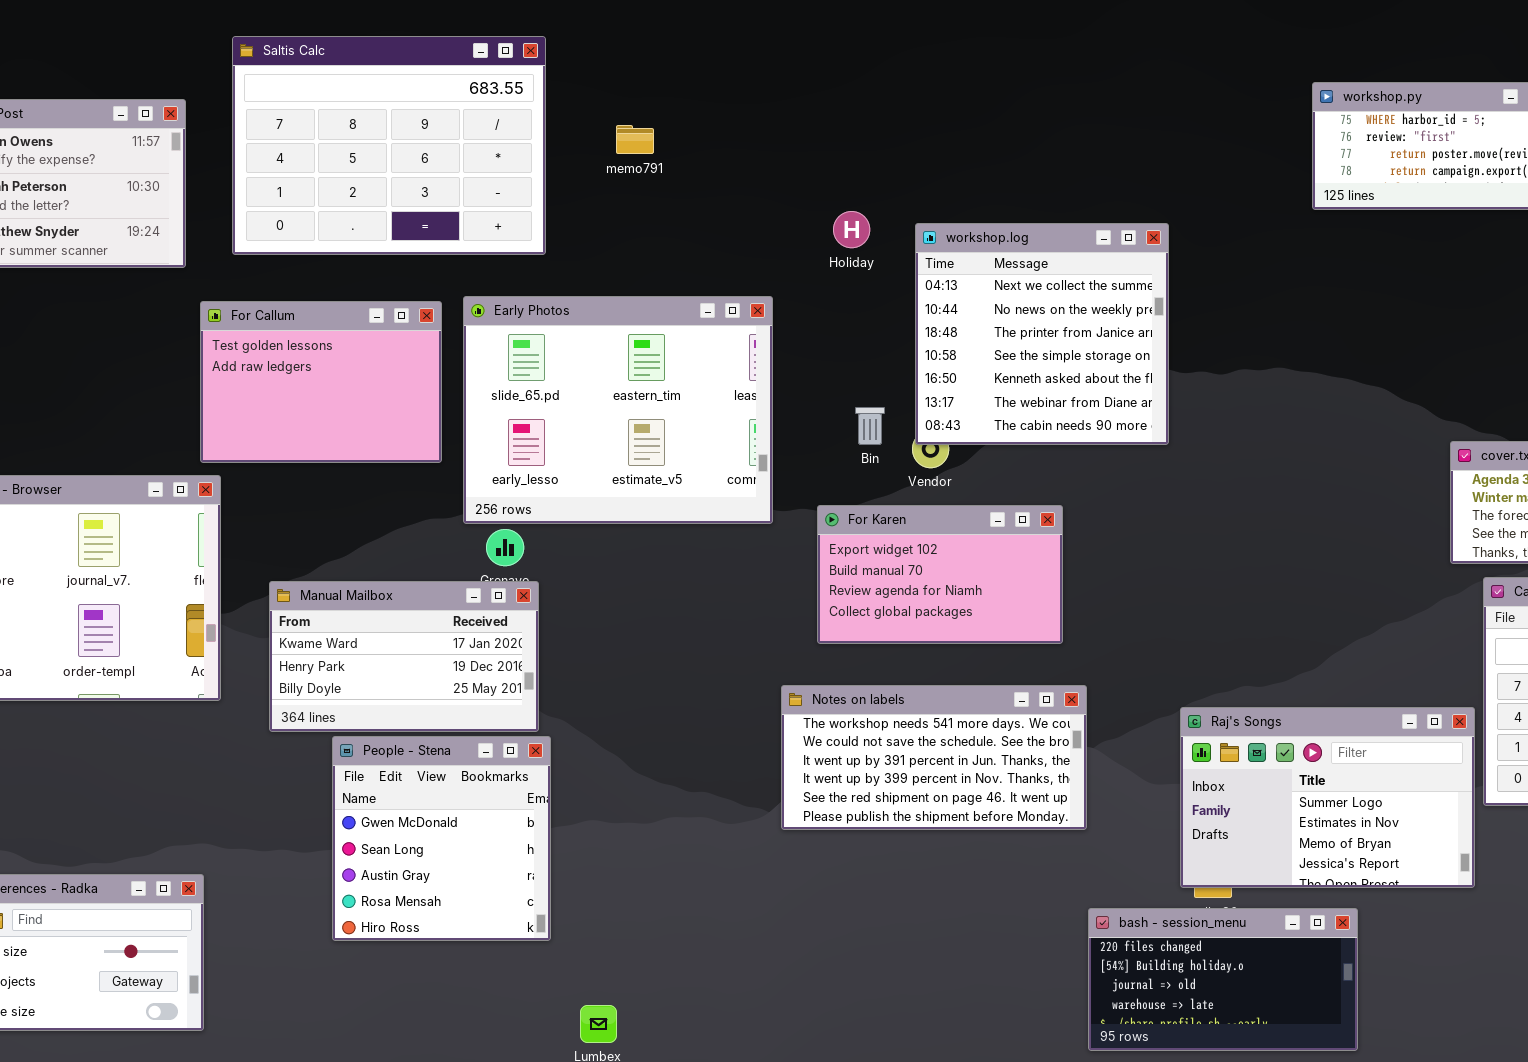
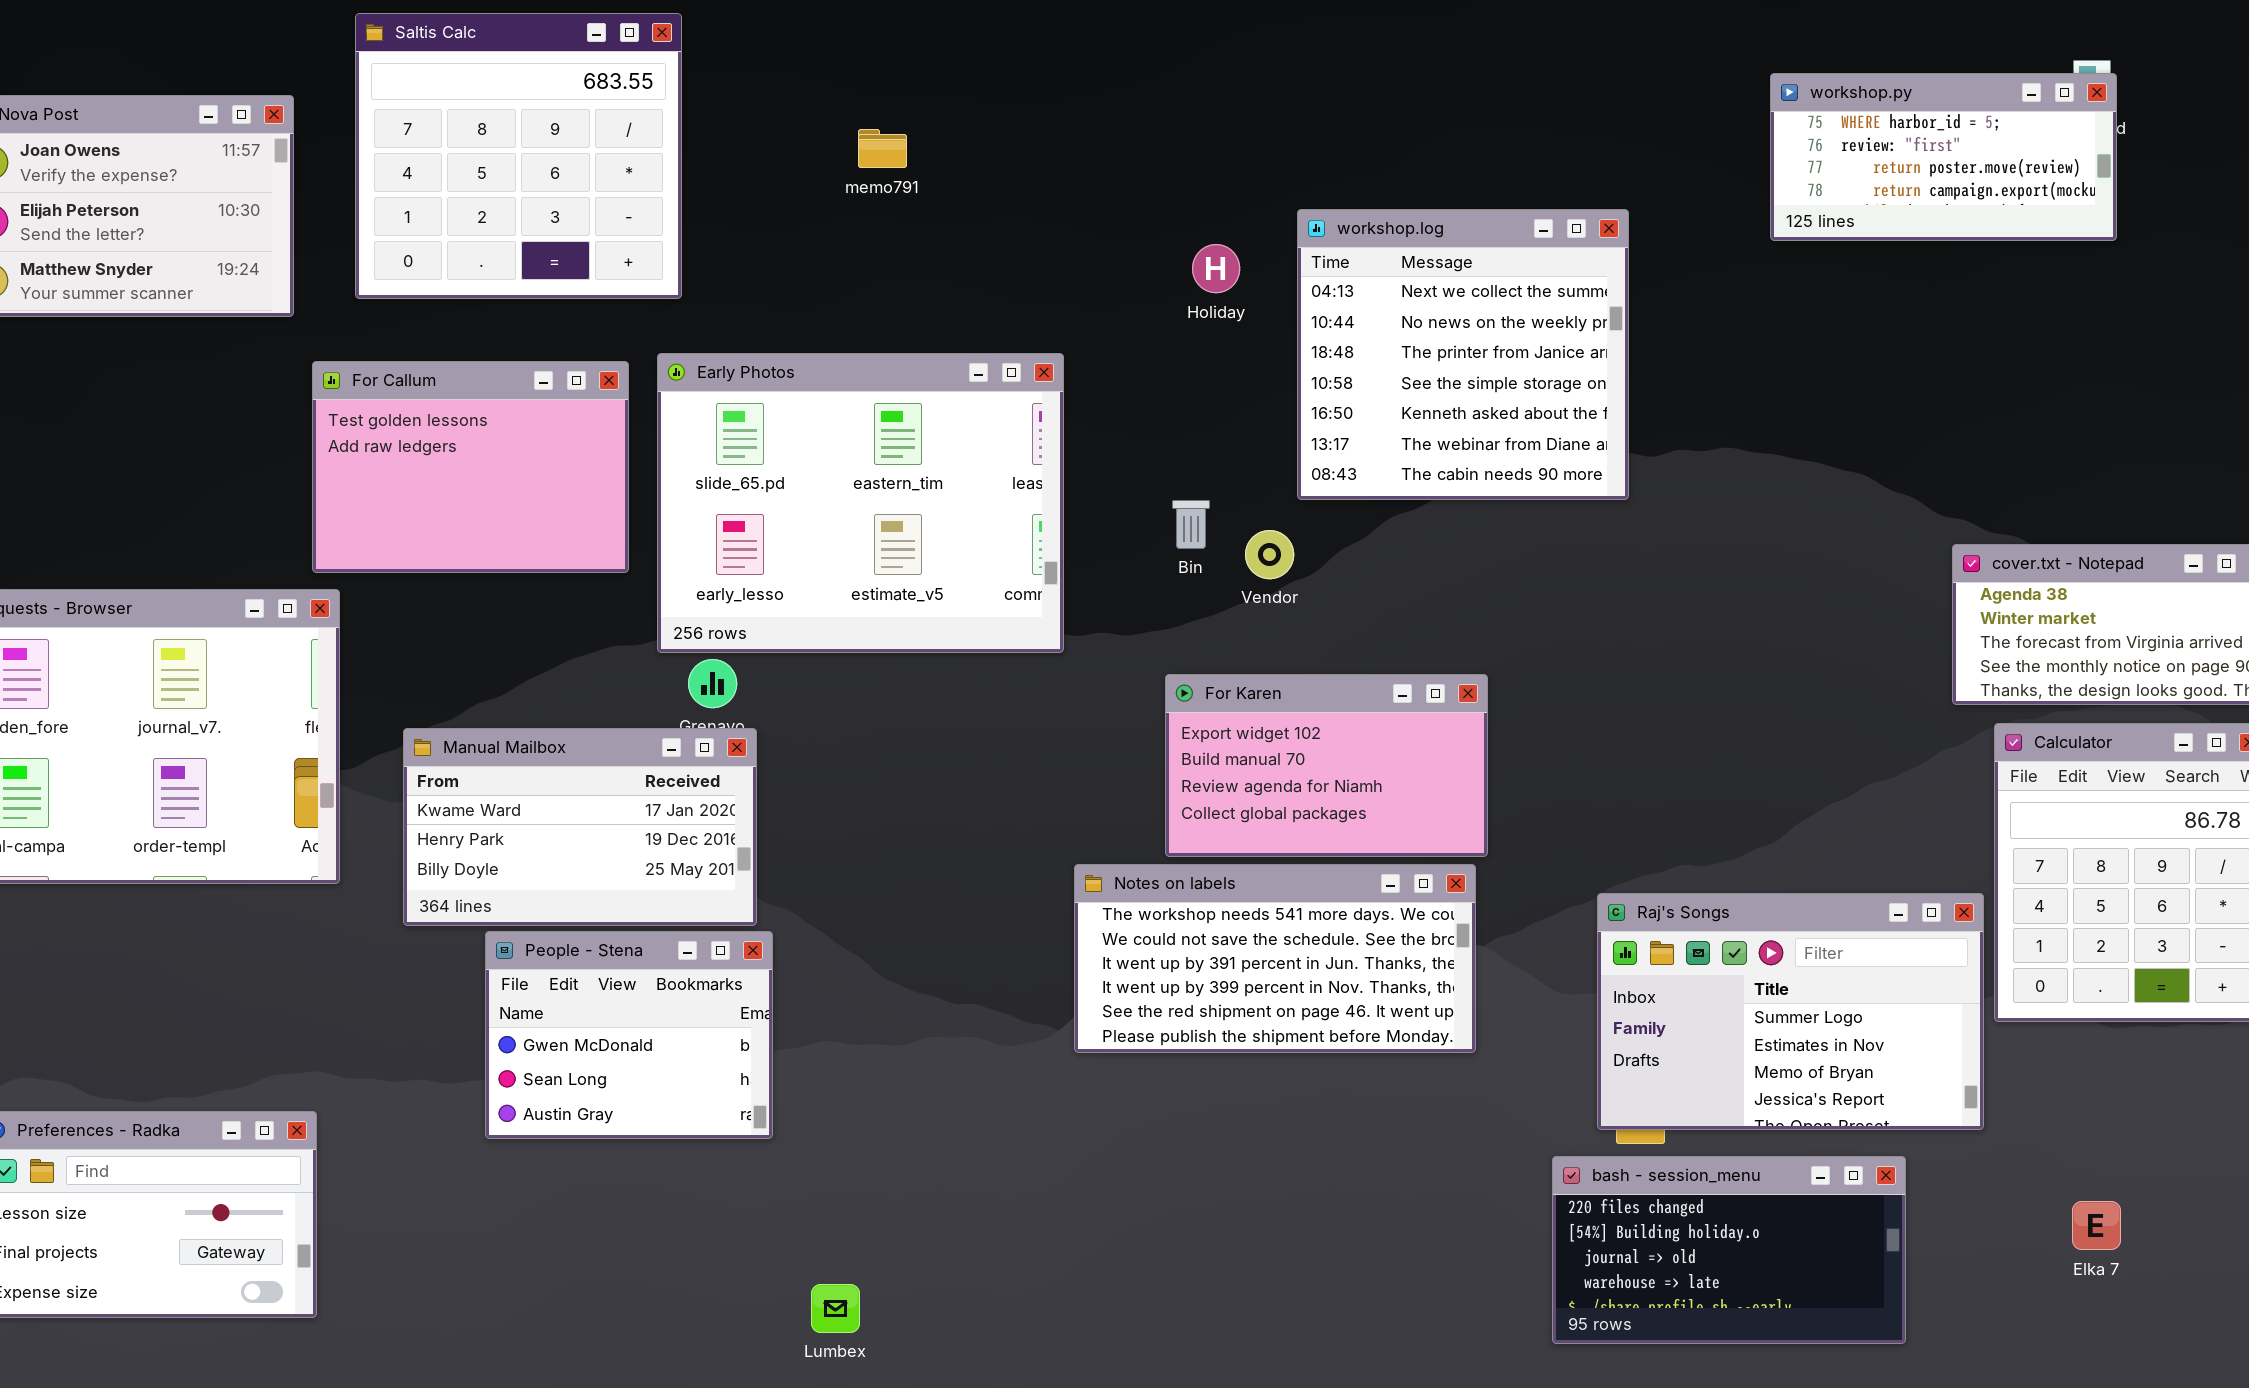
Saltis Calc: [232,36,546,255] -> [355,13,682,299], resized
Holiday: [833,211,870,248] -> [1192,244,1240,293], moved
workshop.log: [915,223,1169,445] -> [1297,209,1629,500], moved
For Karen: [817,505,1063,644] -> [1165,674,1488,857], moved
People - Stena: [332,736,551,941] -> [485,931,773,1139], resized
bash - session_menu: [1088,908,1358,1051] -> [1552,1156,1906,1344], moved

